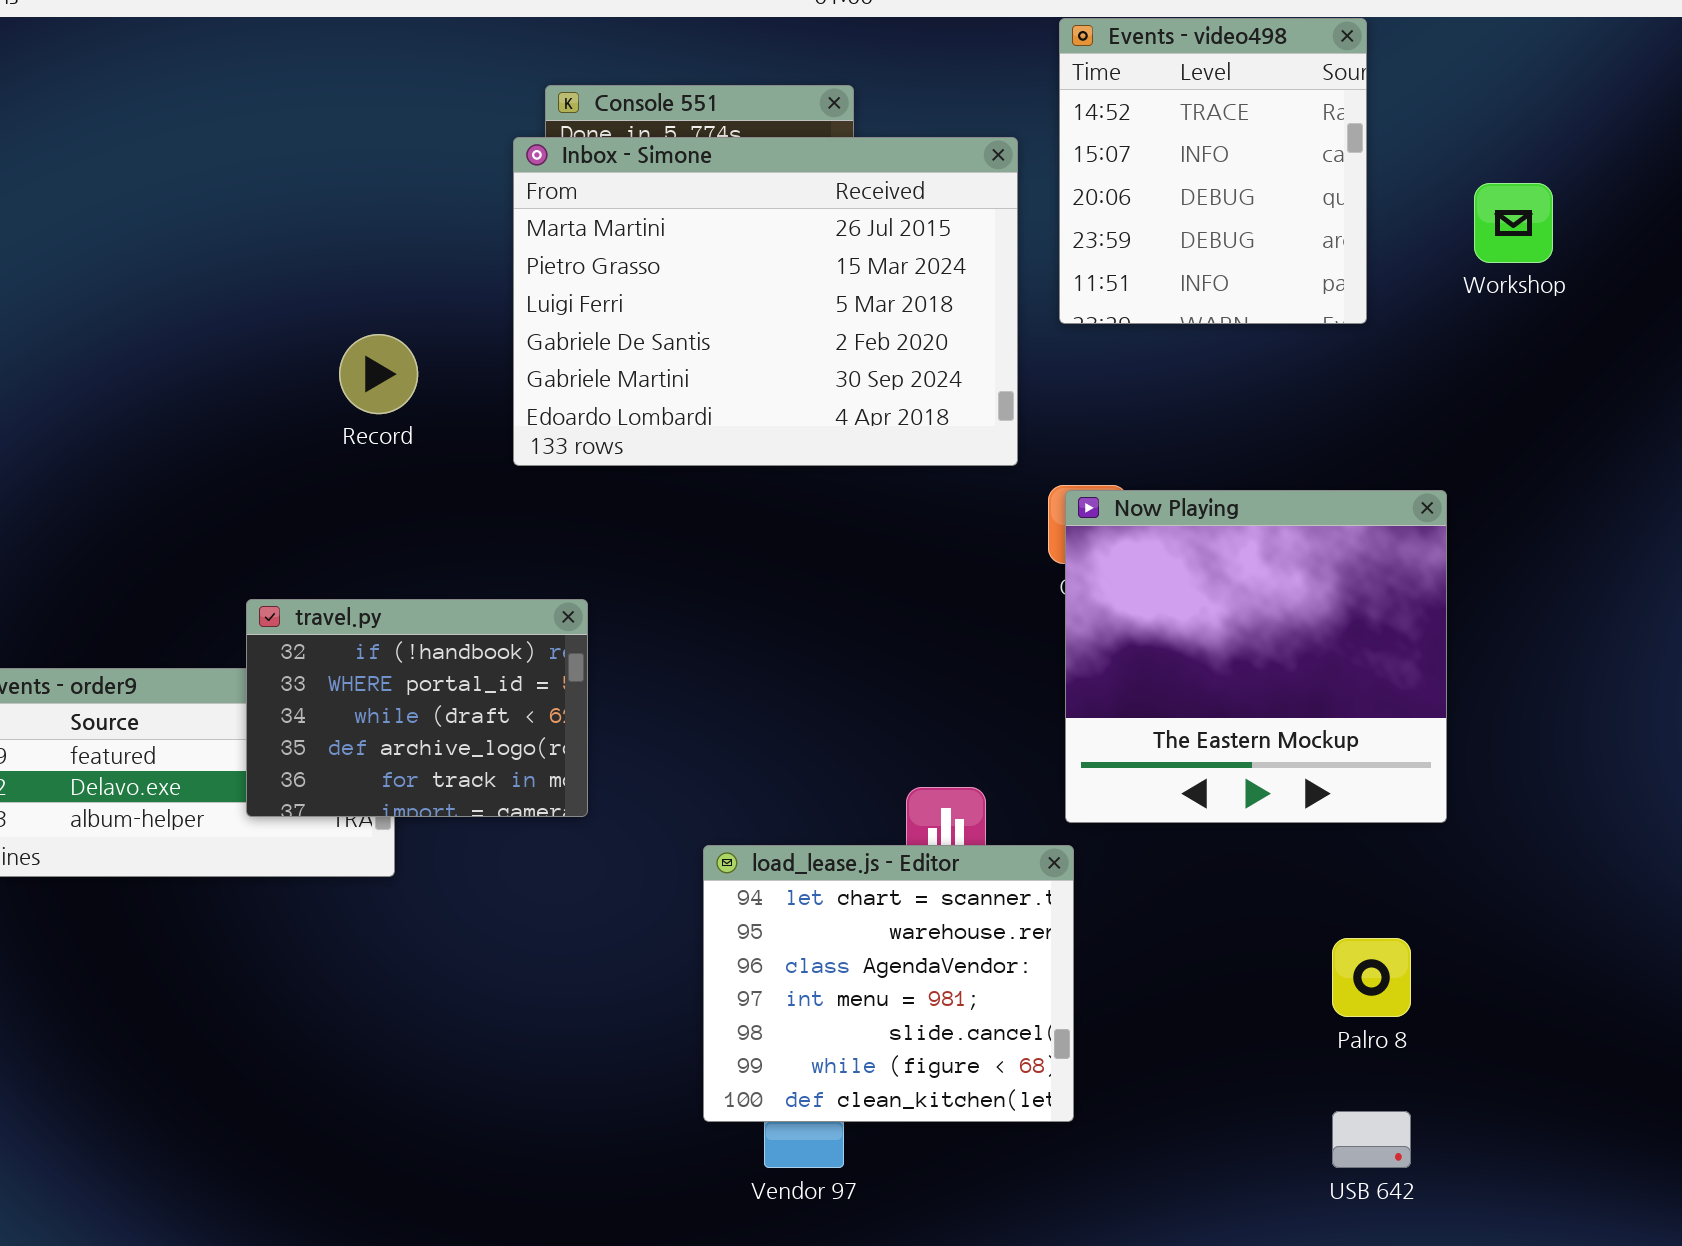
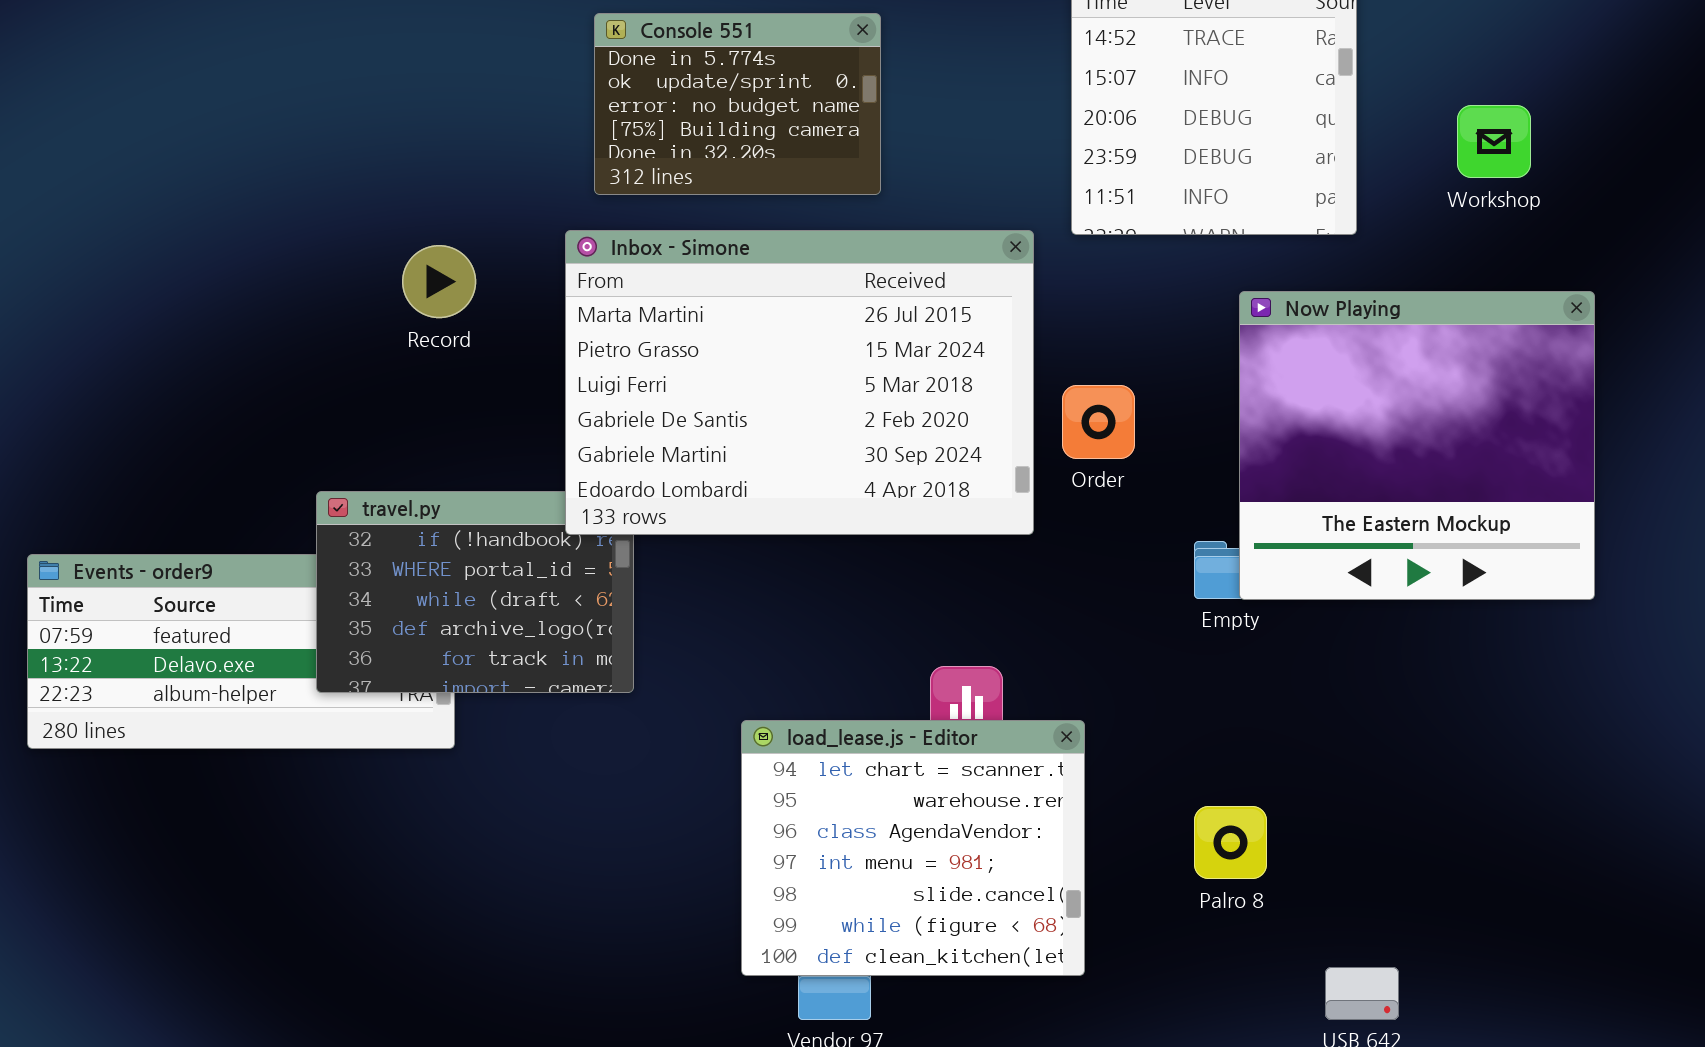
Inbox - Simone: [513,137,1018,466] -> [565,230,1034,535], moved
Now Playing: [1065,490,1447,823] -> [1239,291,1595,600], moved
Palro 8: [1332,938,1411,1017] -> [1194,806,1267,879], moved

